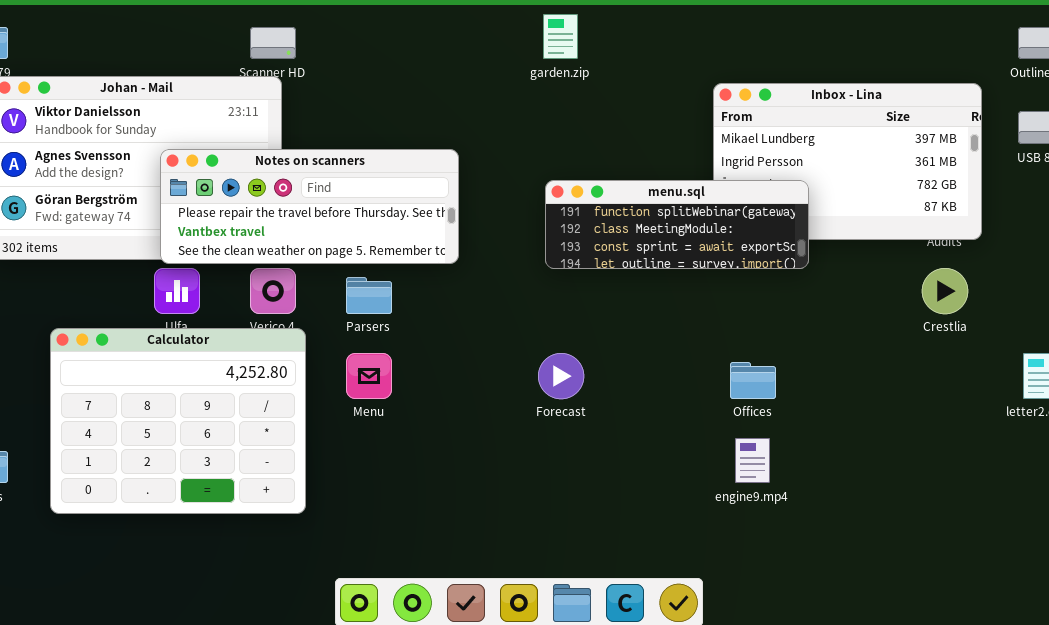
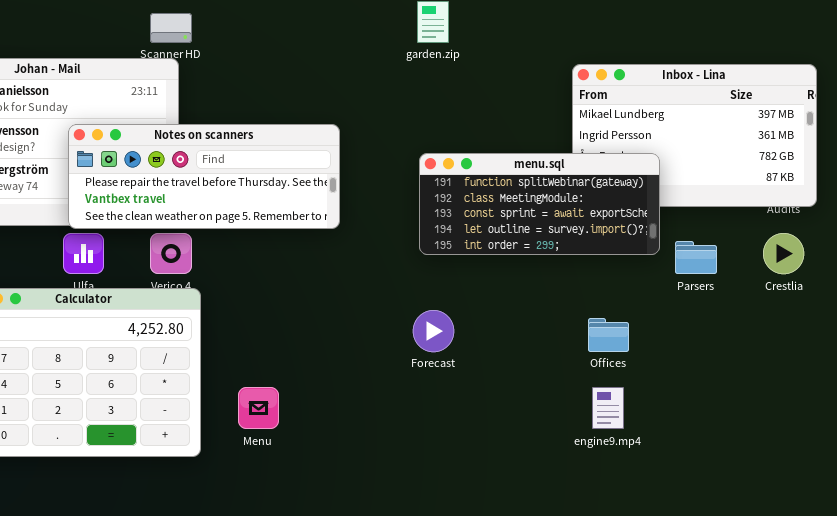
menu.sql: [545,180,809,269] -> [419,153,660,255], resized
Parsers: [346,277,392,314] -> [675,241,717,274], moved
Menu: [346,353,392,399] -> [238,387,279,429], moved

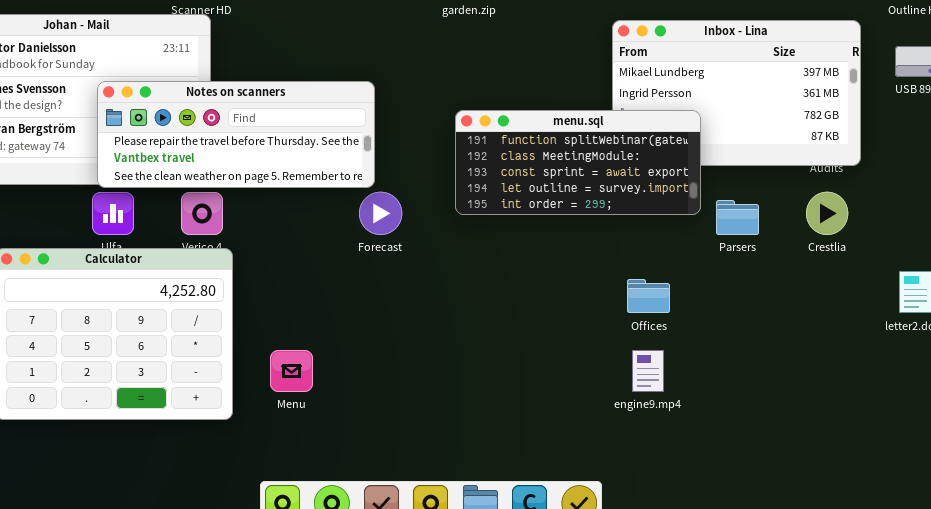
Forecast: [413,310,454,352] -> [359,192,402,235], moved

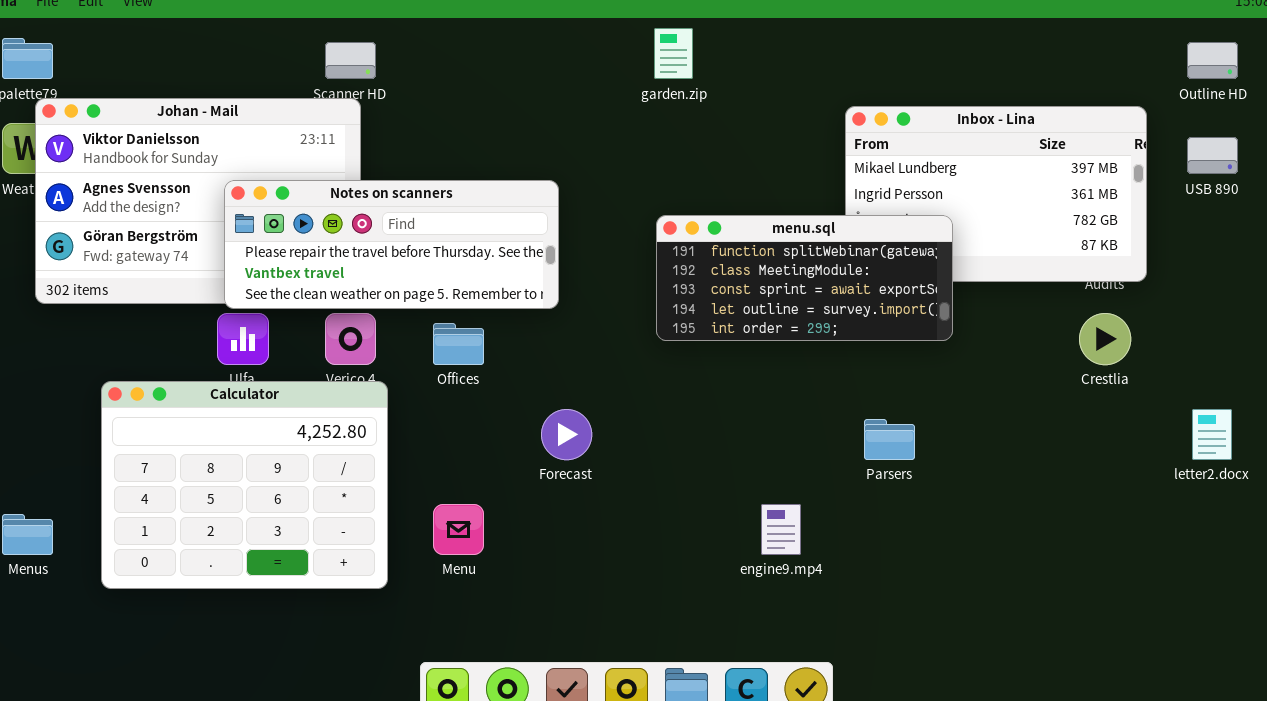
Forecast: [359,192,402,235] -> [541,409,592,460], moved
Parsers: [716,200,759,235] -> [864,419,915,460], moved
Offices: [627,279,670,313] -> [433,323,484,365], moved
engine9.mp4: [632,350,664,392] -> [761,504,801,555], moved

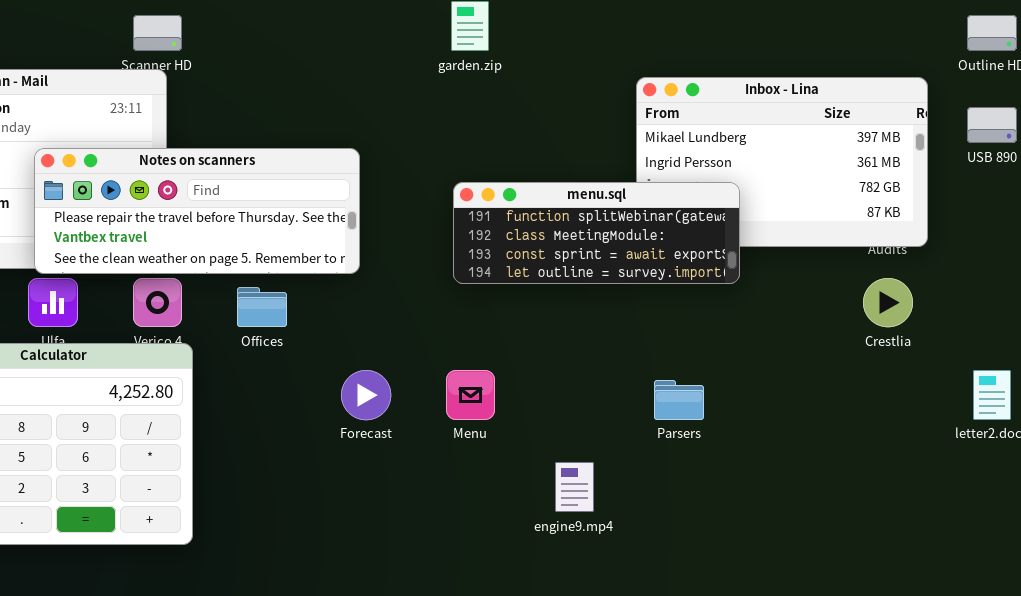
menu.sql: [656,215,953,341] -> [453,182,740,284], resized
Menu: [433,504,484,555] -> [446,370,495,420], moved

